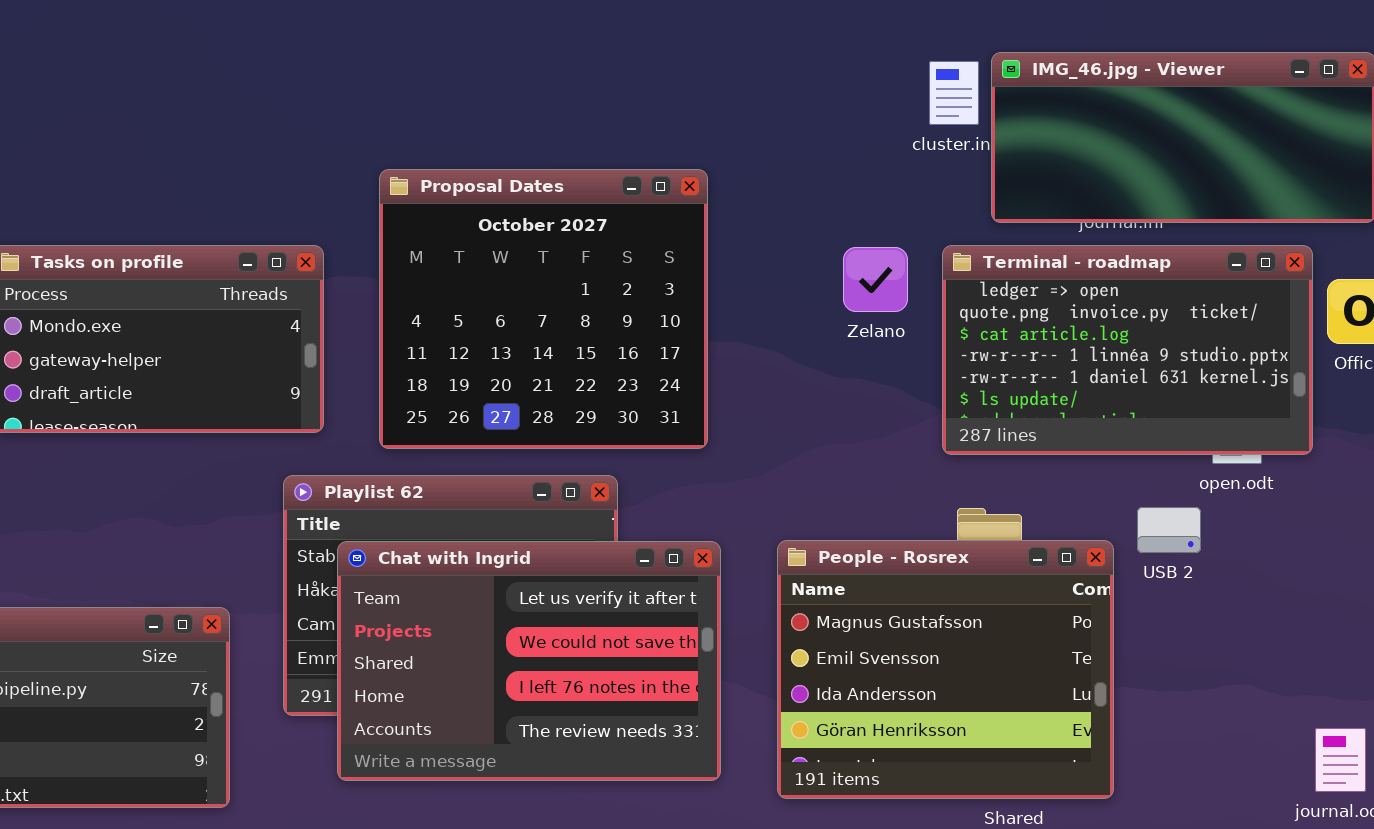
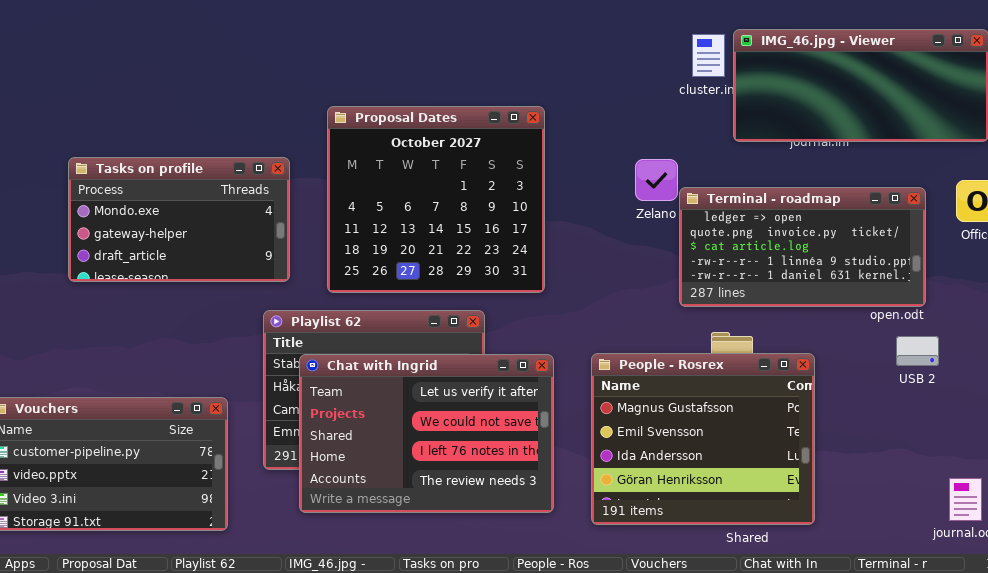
Terminal - roadmap: [942,245,1313,455] -> [679,187,926,307], moved, resized
USB 2: [1137,507,1201,553] -> [896,336,939,366], moved

